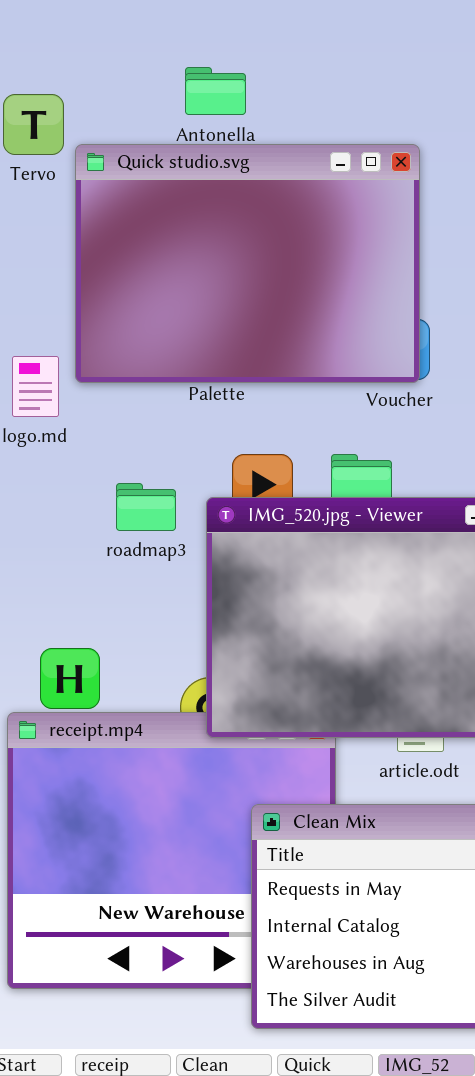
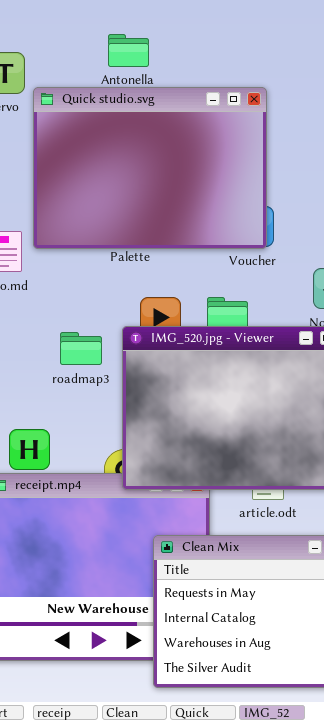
roadmap3: [116,483,176,531] -> [60,332,102,365], moved

